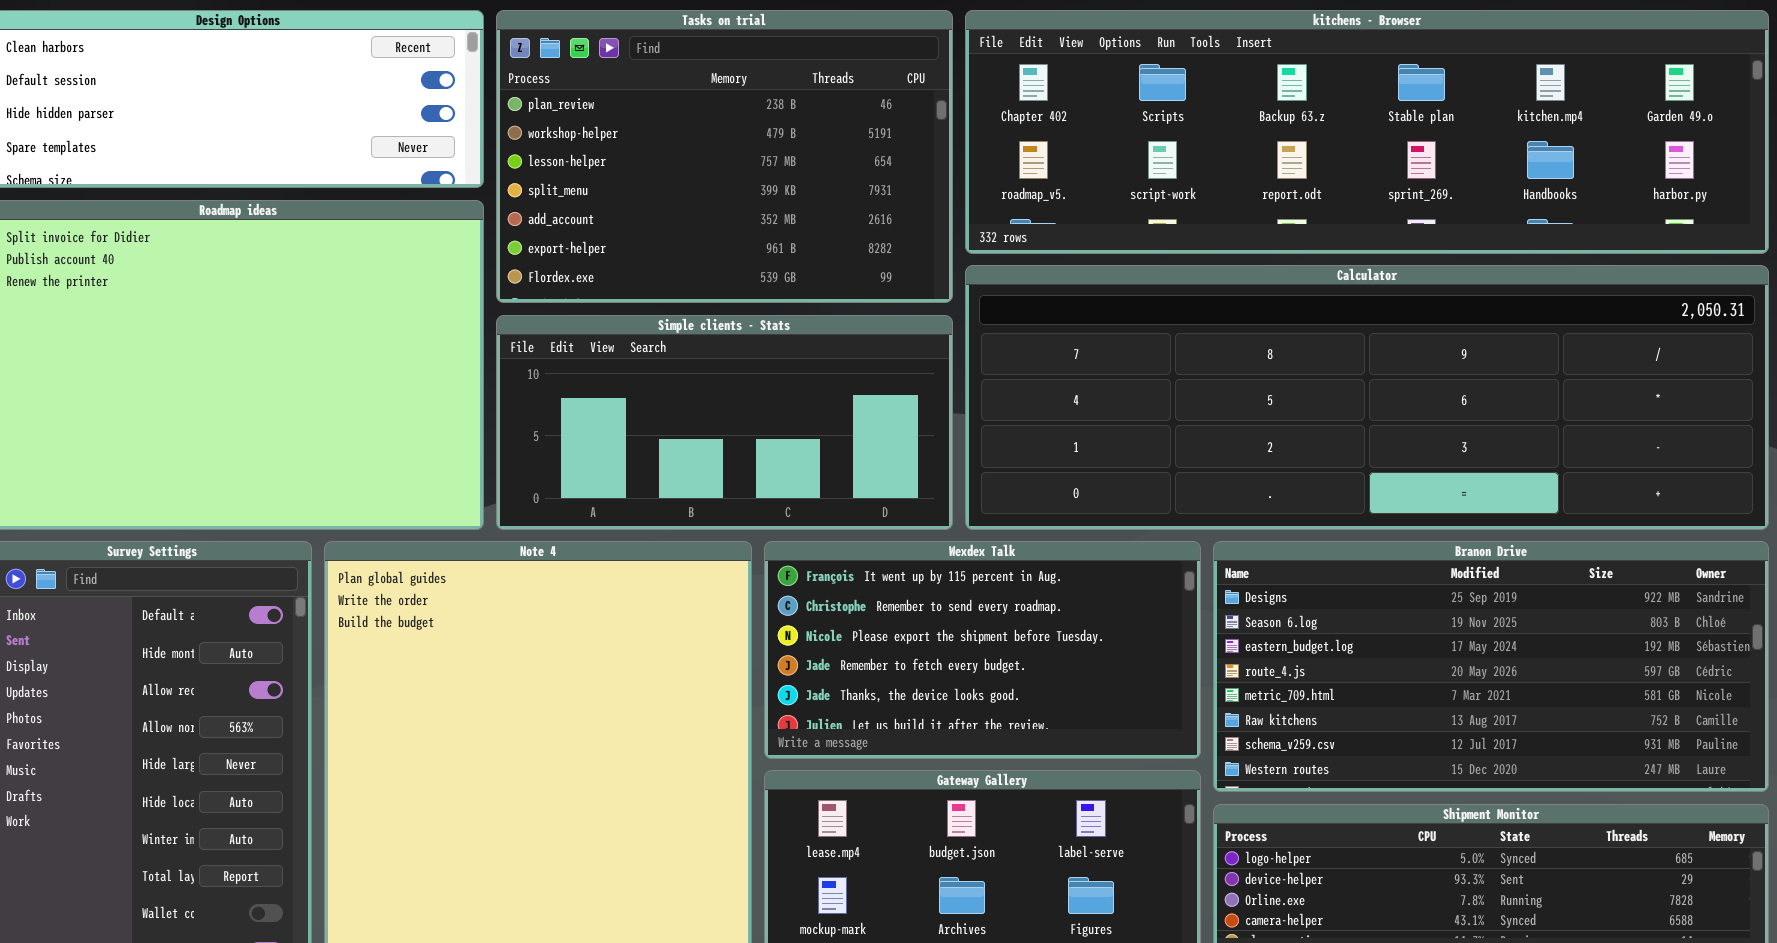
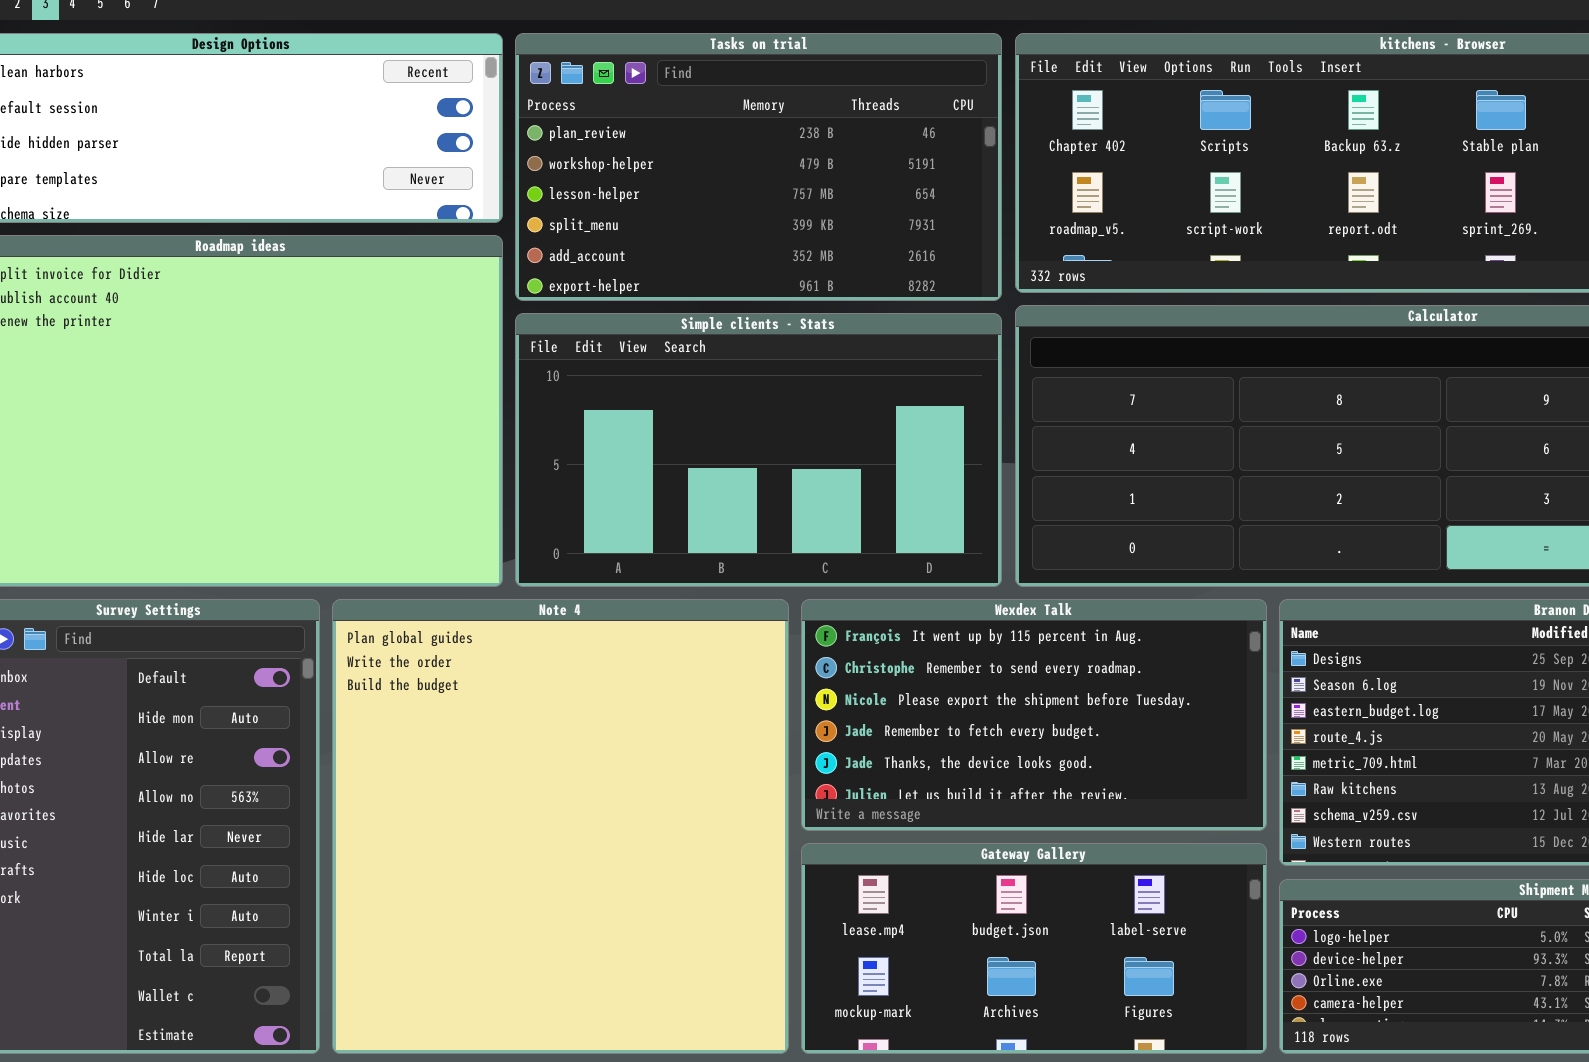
Tasks on trial: [496,10,953,303] -> [515,33,1002,301], resized
Simple clients - Stats: [496,315,953,530] -> [515,313,1002,587], resized

